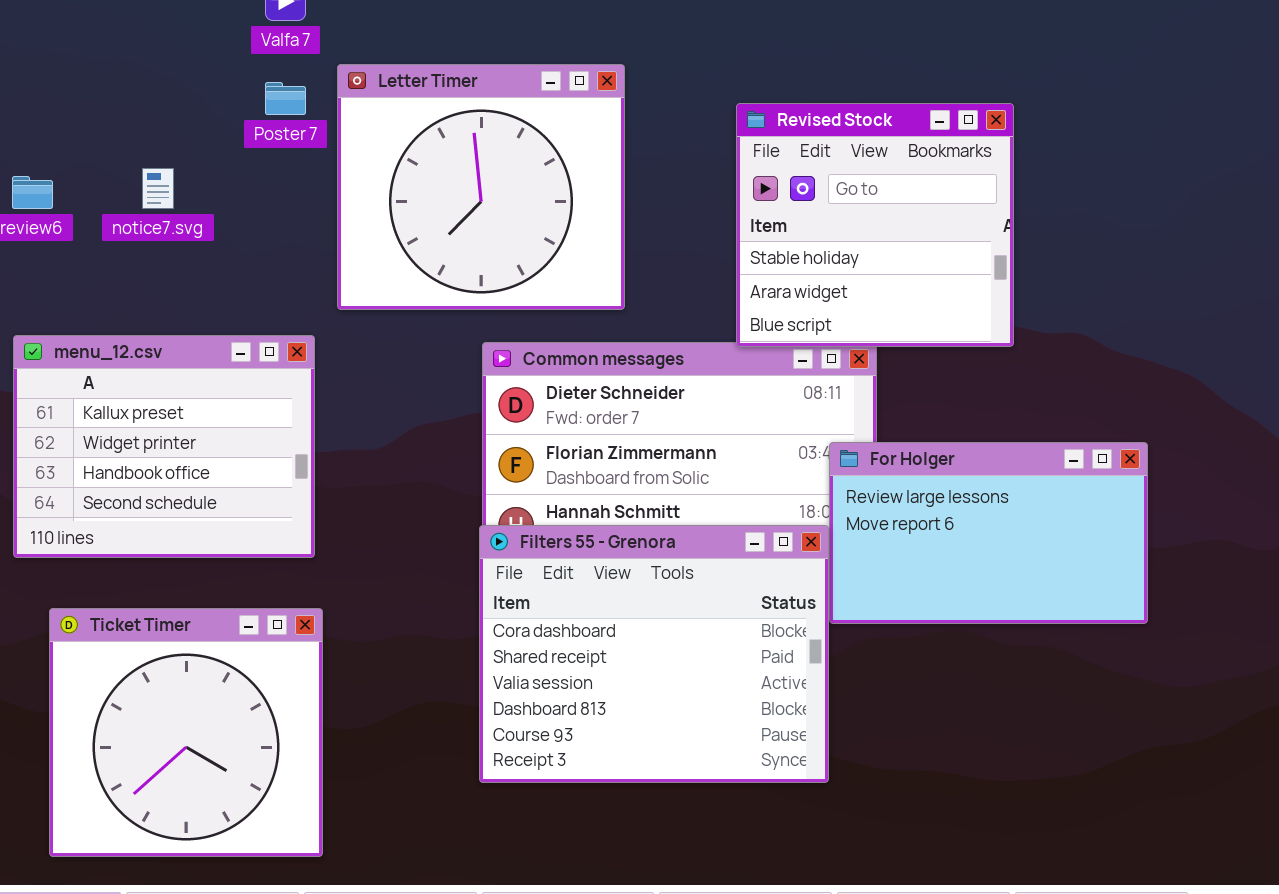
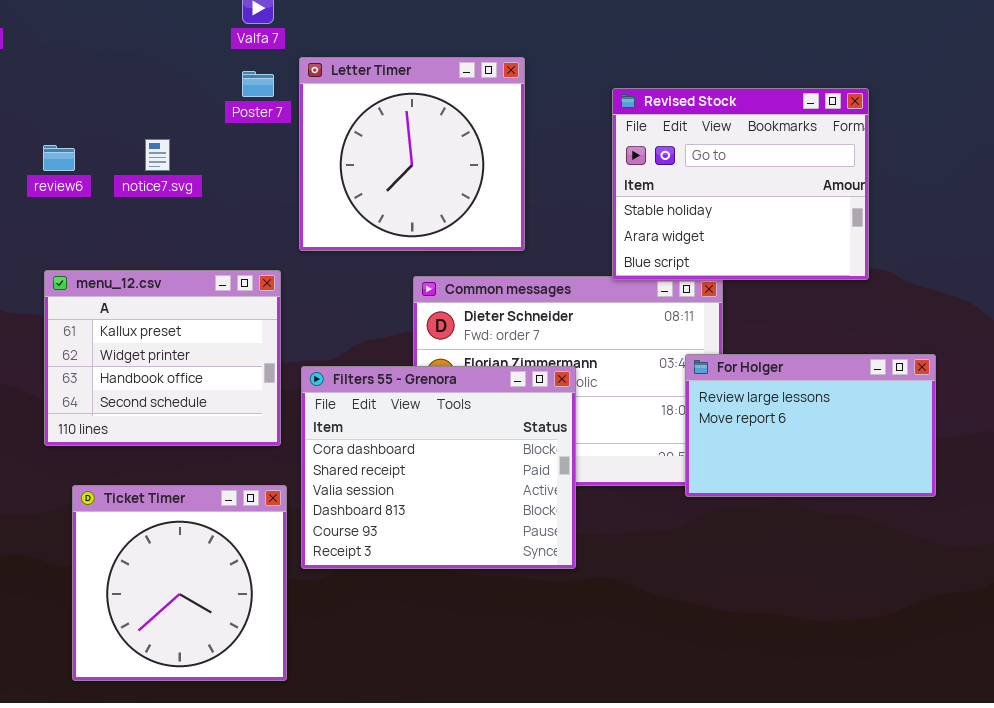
Revised Stock: [736,103,1014,347] -> [612,88,869,280], resized
Filters 55 - Grenora: [479,525,829,783] -> [301,366,576,569], moved

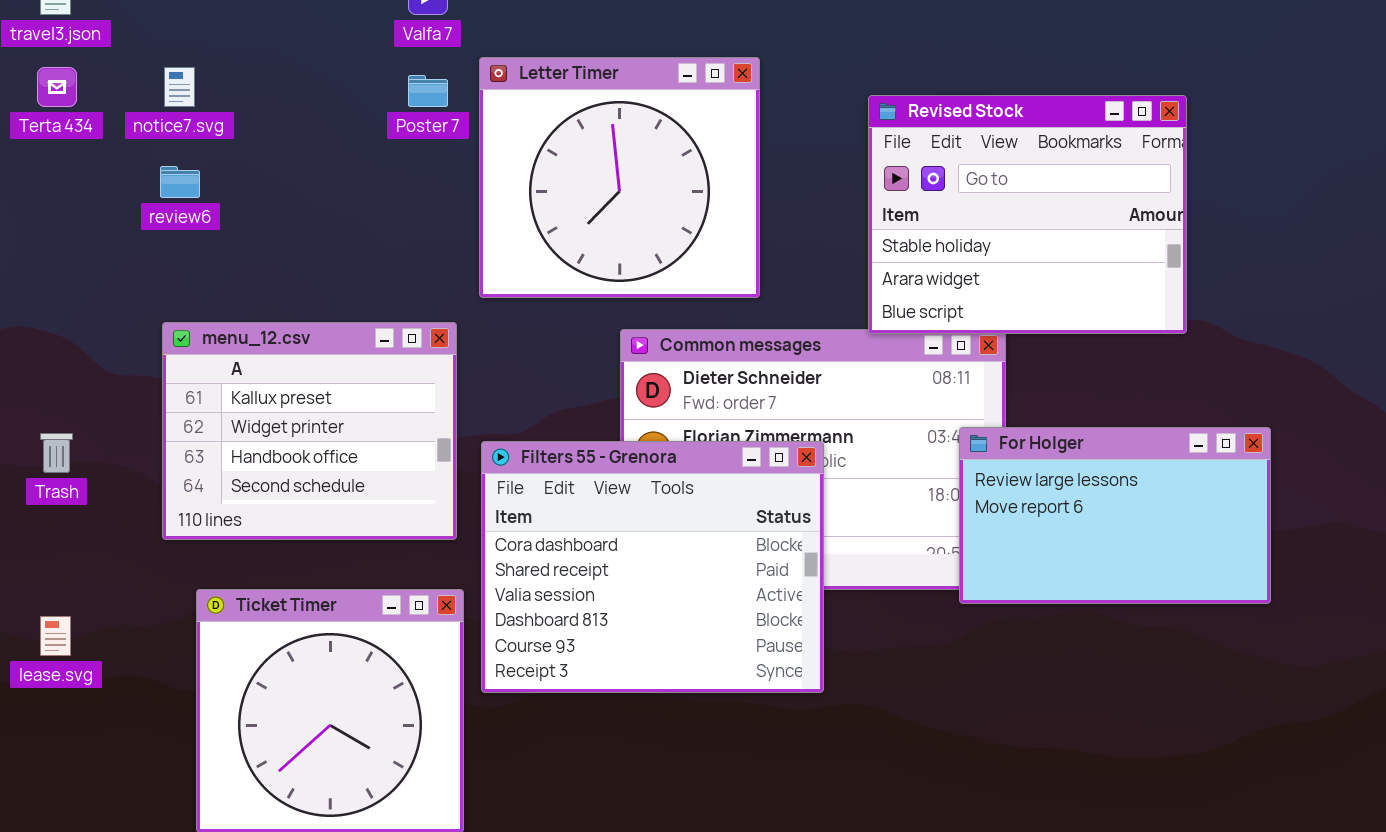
notice7.svg: [145,139,170,171] -> [164,67,195,107], moved

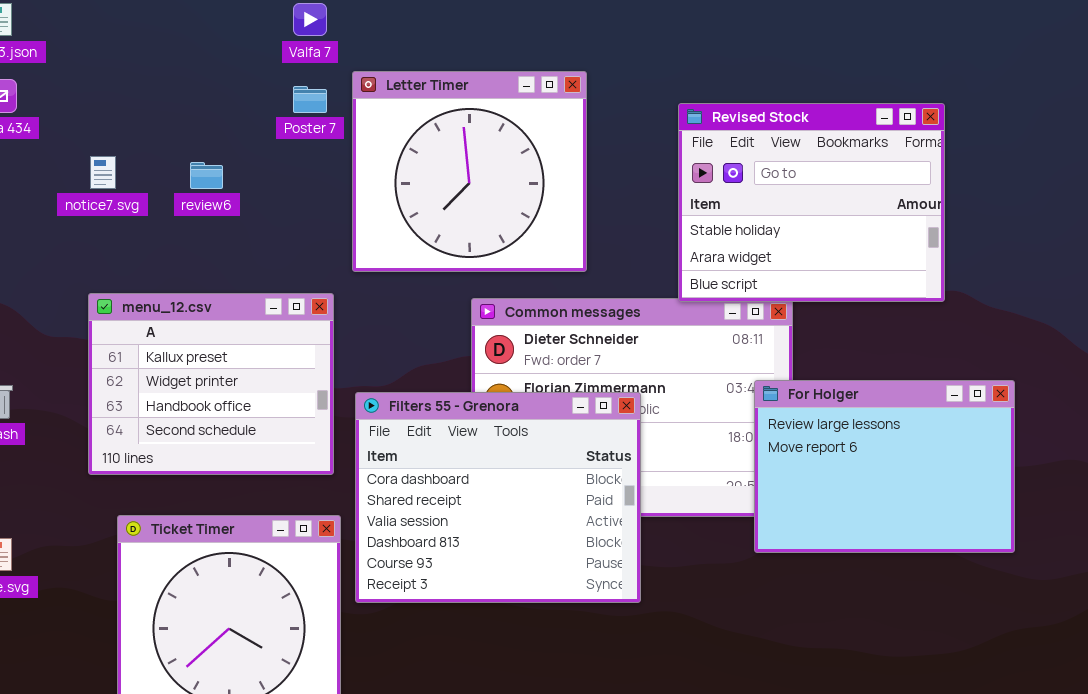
notice7.svg: [164,67,195,107] -> [90,156,116,189], moved
review6: [160,166,200,198] -> [190,162,223,189], moved
For Holger: [959,427,1271,604] -> [754,380,1015,553], resized

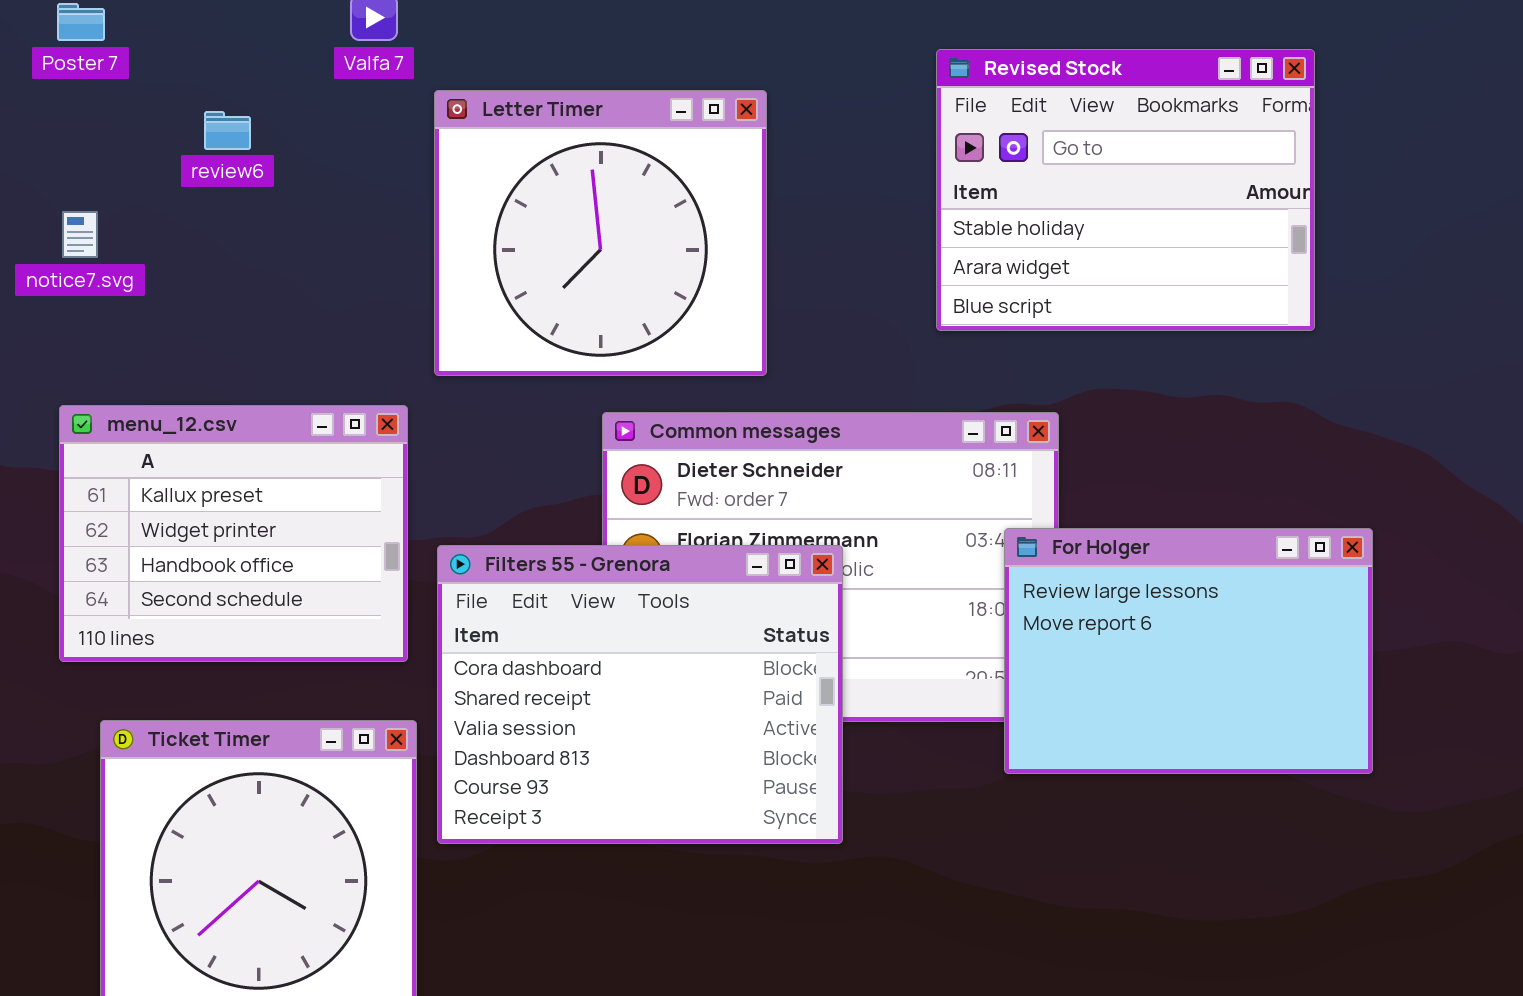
Poster 7: [293,86,327,113] -> [57,3,105,41], moved
Revised Stock: [678,103,945,302] -> [936,49,1315,331], moved
review6: [190,162,223,189] -> [204,111,251,150], moved

